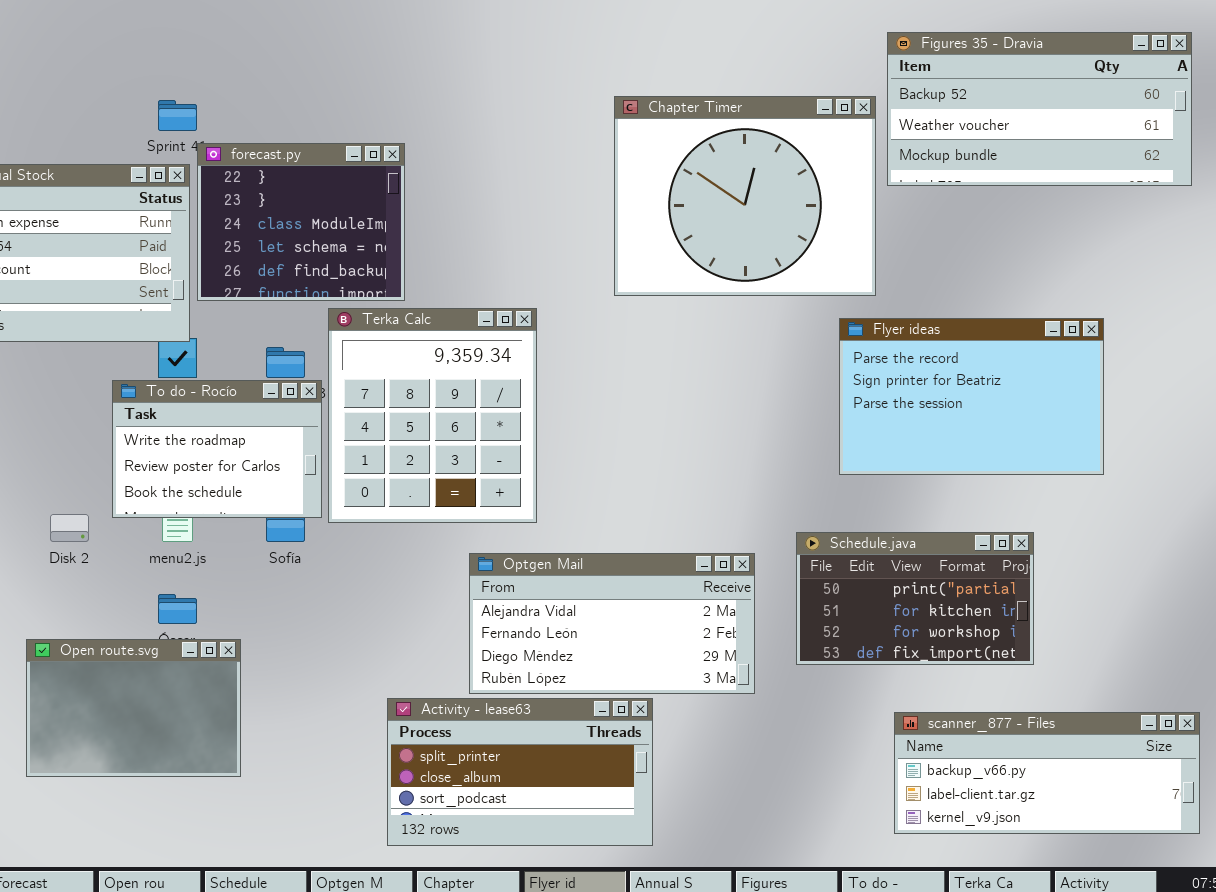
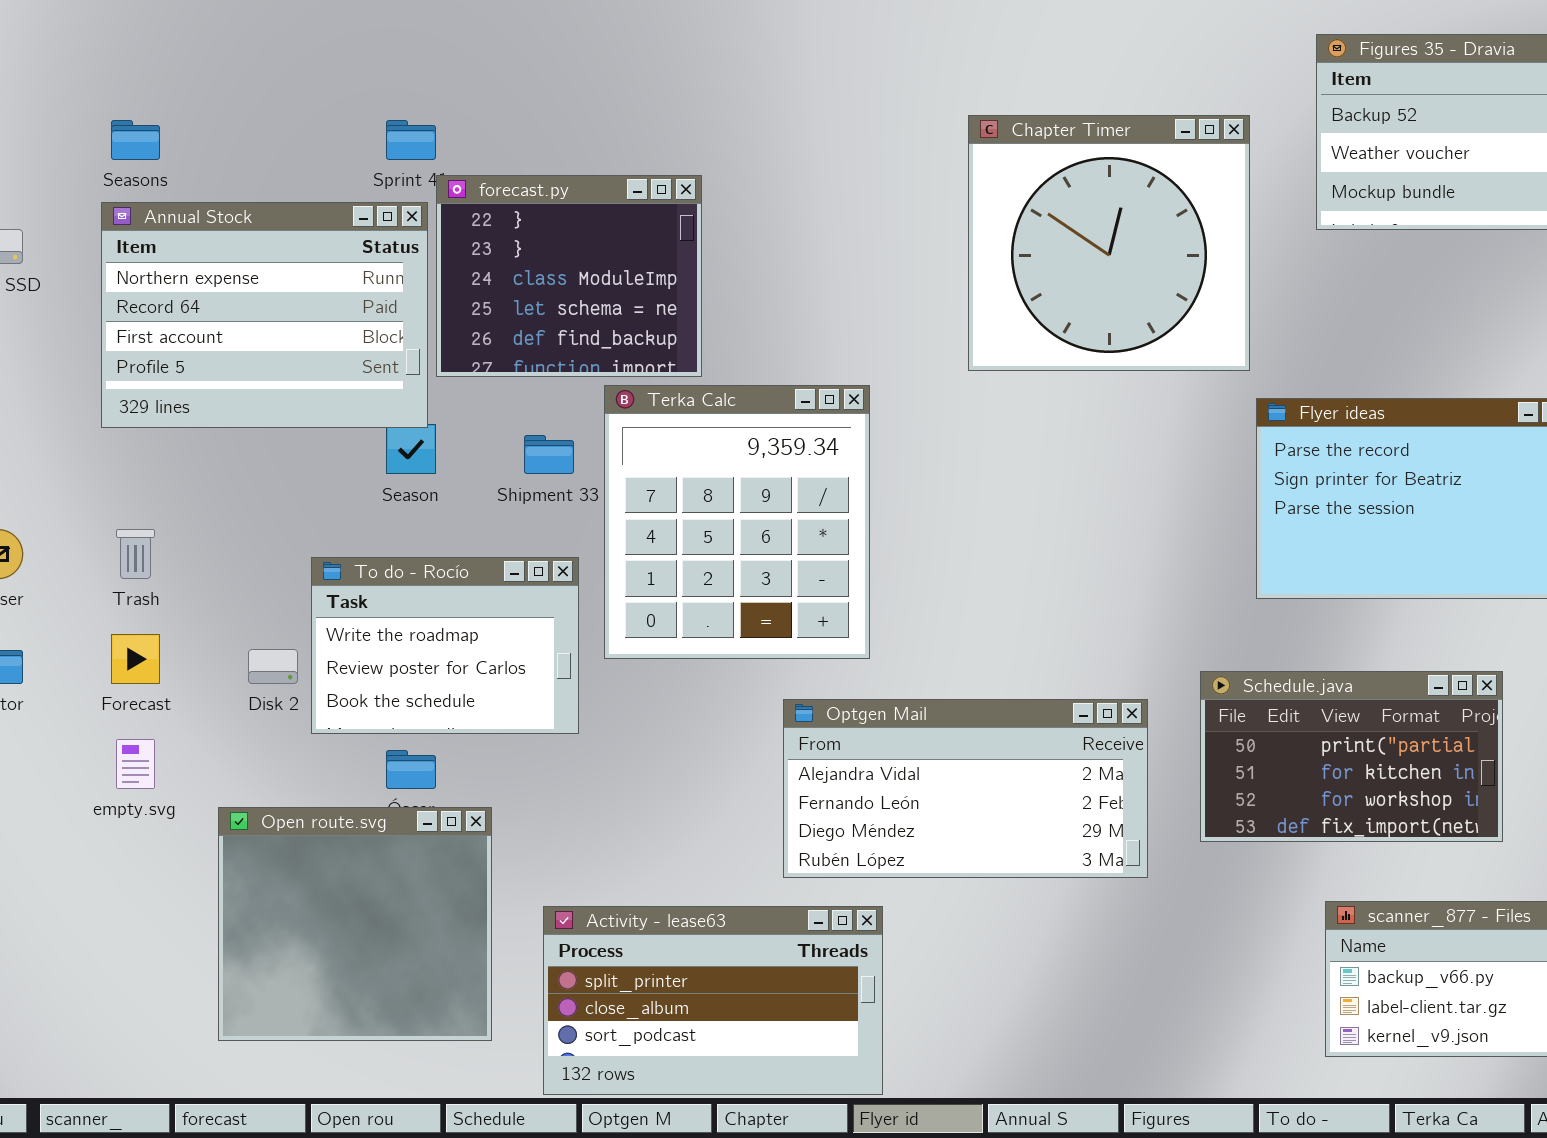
Chapter Timer: [614,96,876,296] -> [968,115,1250,371], resized
To do - Rocío: [112,380,322,518] -> [311,557,579,734], moved
Open route.svg: [26,639,241,777] -> [218,807,492,1041], resized
Activity - lease63: [387,698,653,846] -> [543,906,883,1095], moved

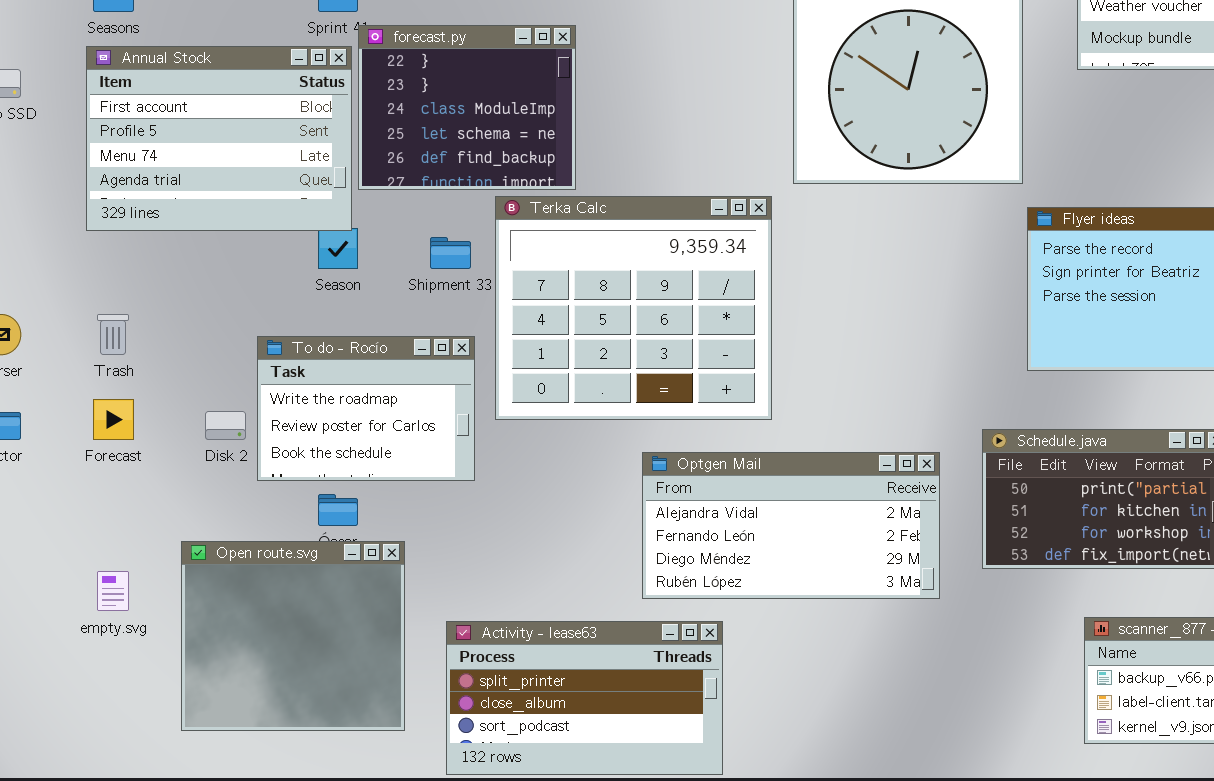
Annual Stock: [101,202,428,428] -> [86,46,352,231], scrolled down 2 rows
Terka Calc: [604,385,870,659] -> [495,196,772,420], resized
empty.svg: [116,739,155,789] -> [97,571,129,611], moved

